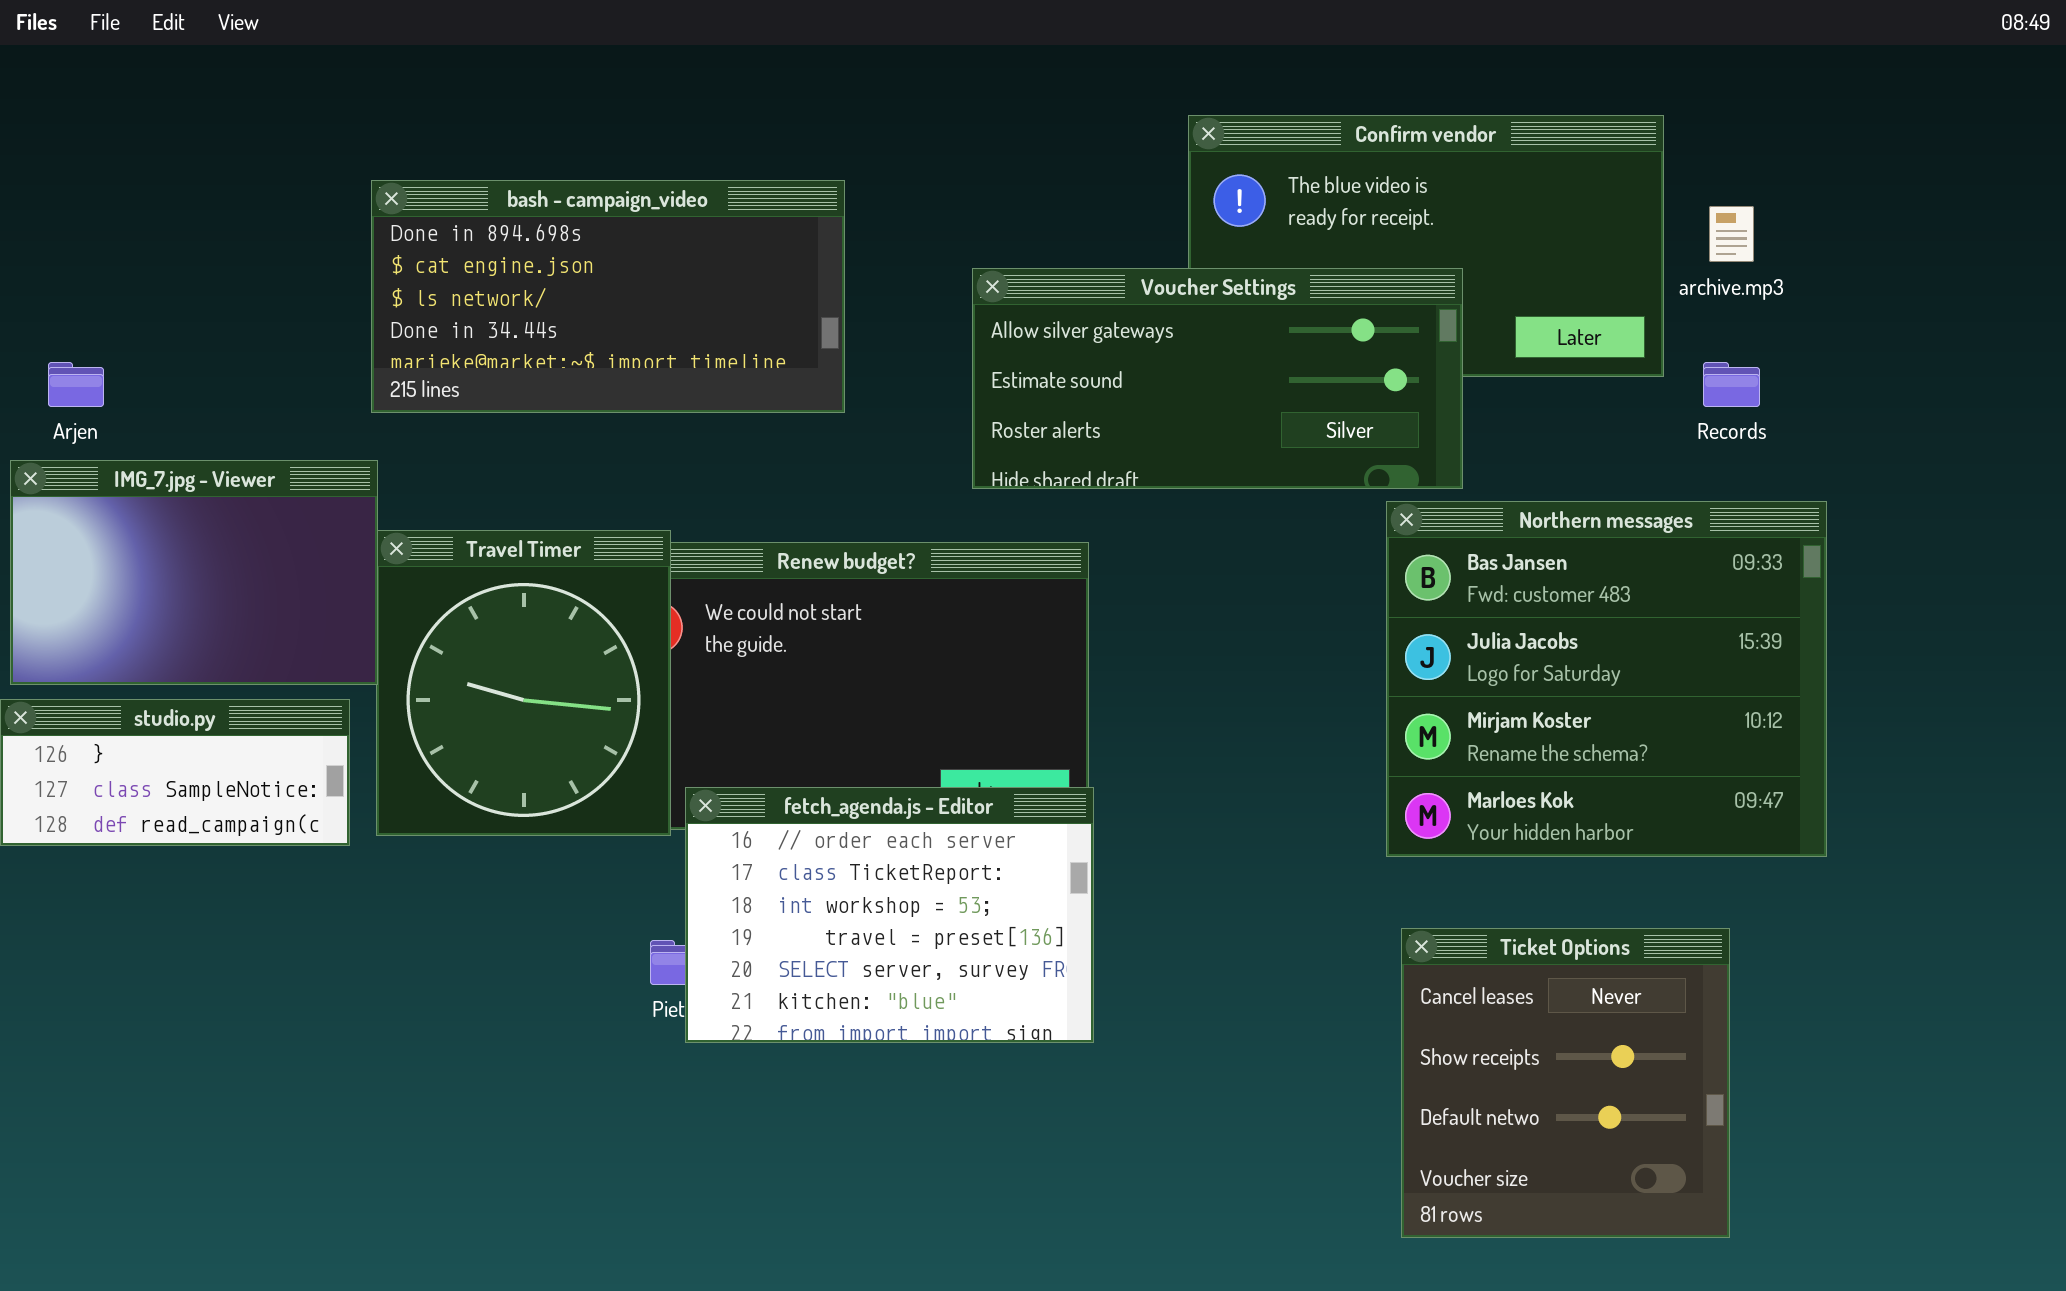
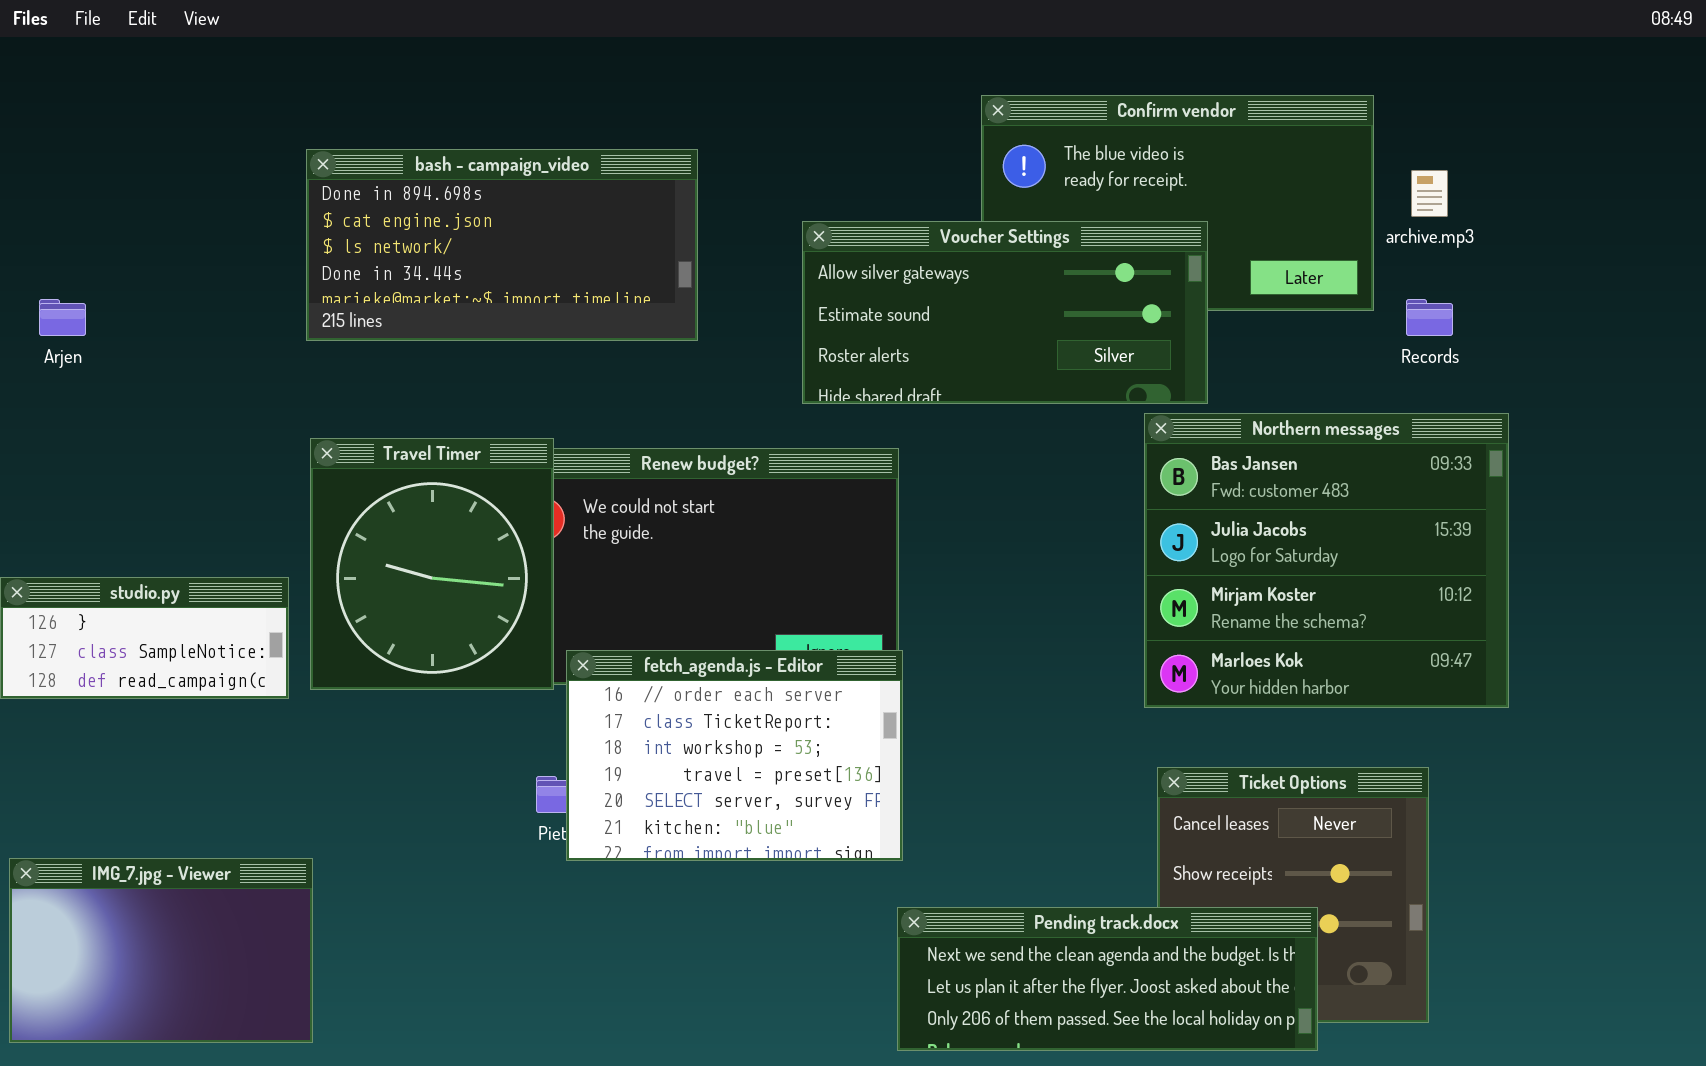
IMG_7.jpg - Viewer: [10,460,378,685] -> [9,858,313,1043], moved
Pending track.docx: none -> [897,907,1318,1051], opened

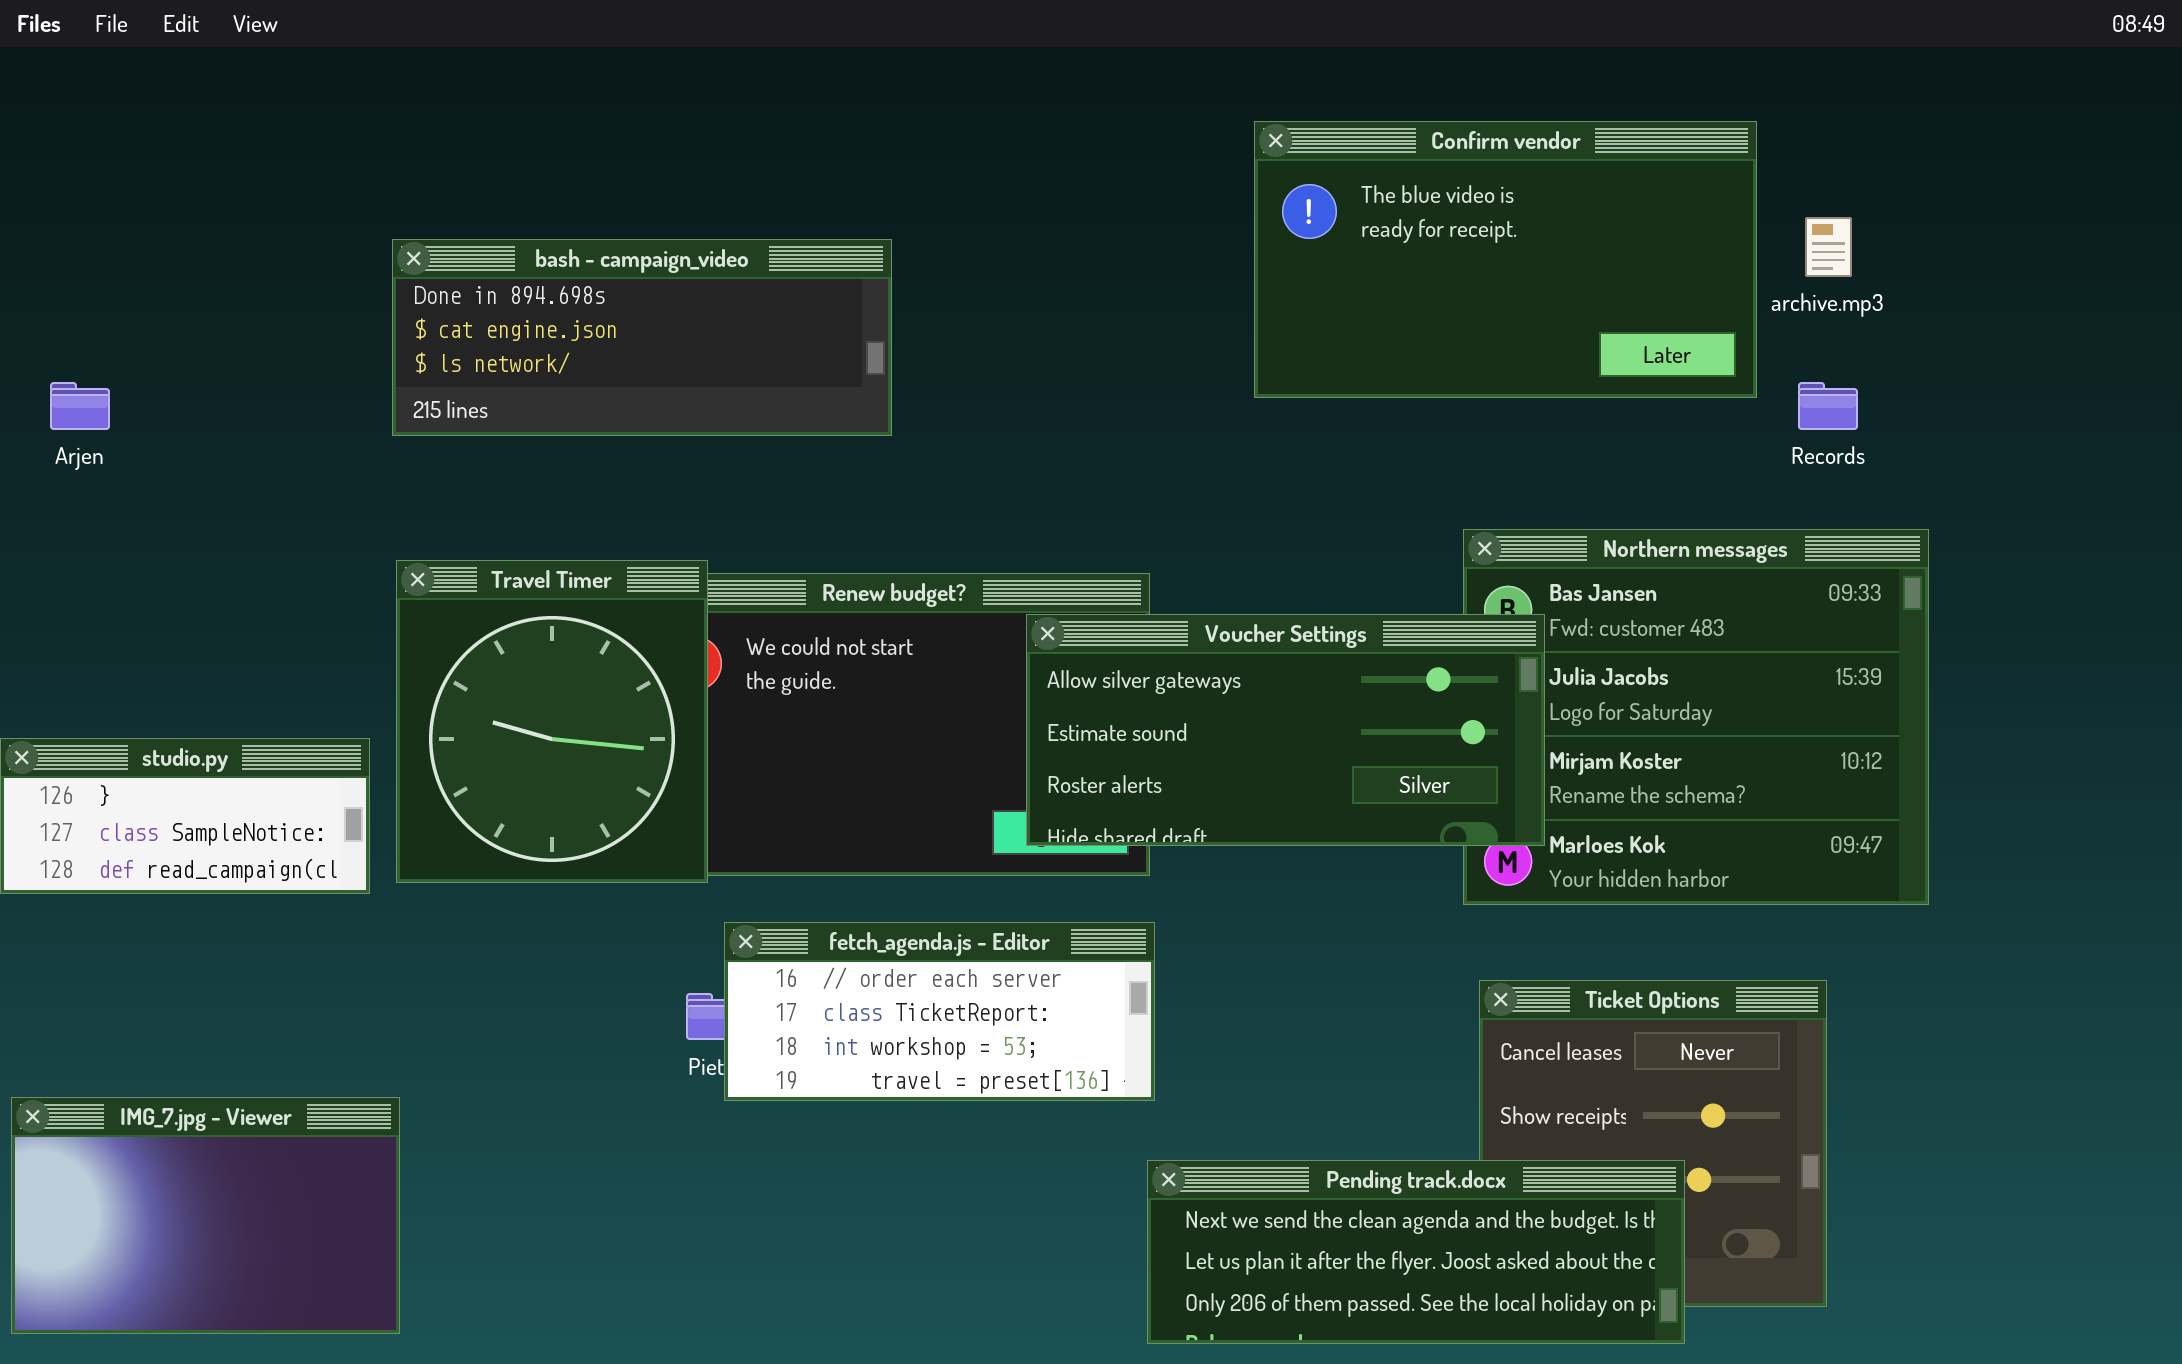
bash - campaign_video: [306,149,698,341] -> [392,239,892,436], resized
Voucher Settings: [802,221,1208,404] -> [1026,614,1545,846], moved
fetch_agenda.js - Editor: [566,650,903,861] -> [724,922,1155,1101], resized

